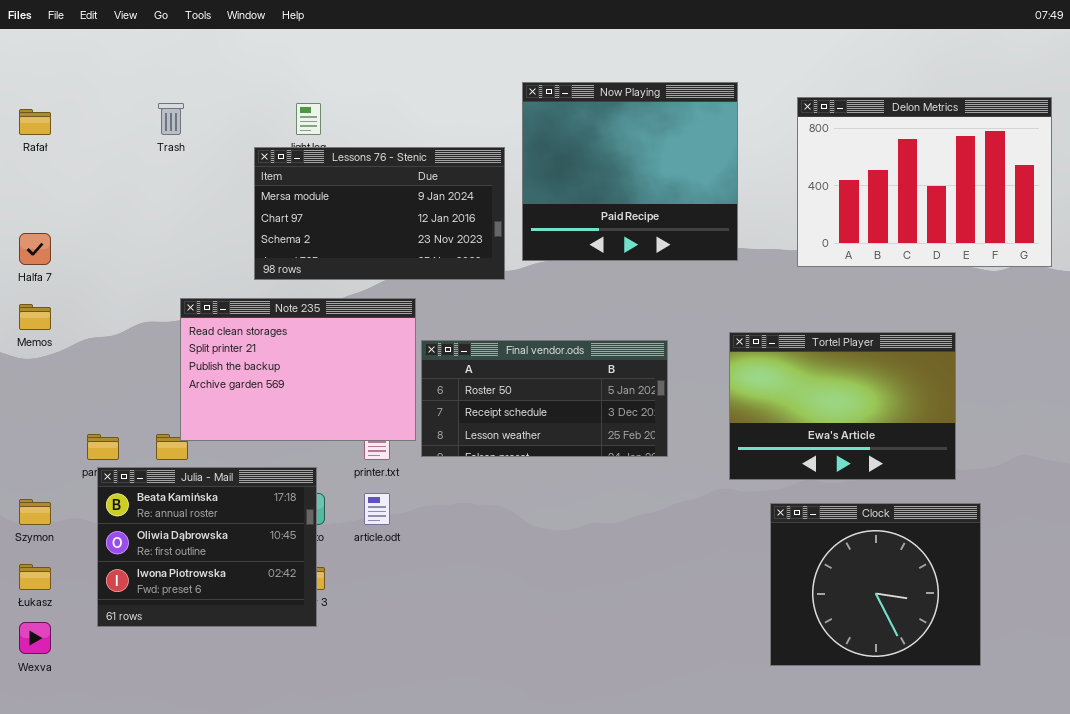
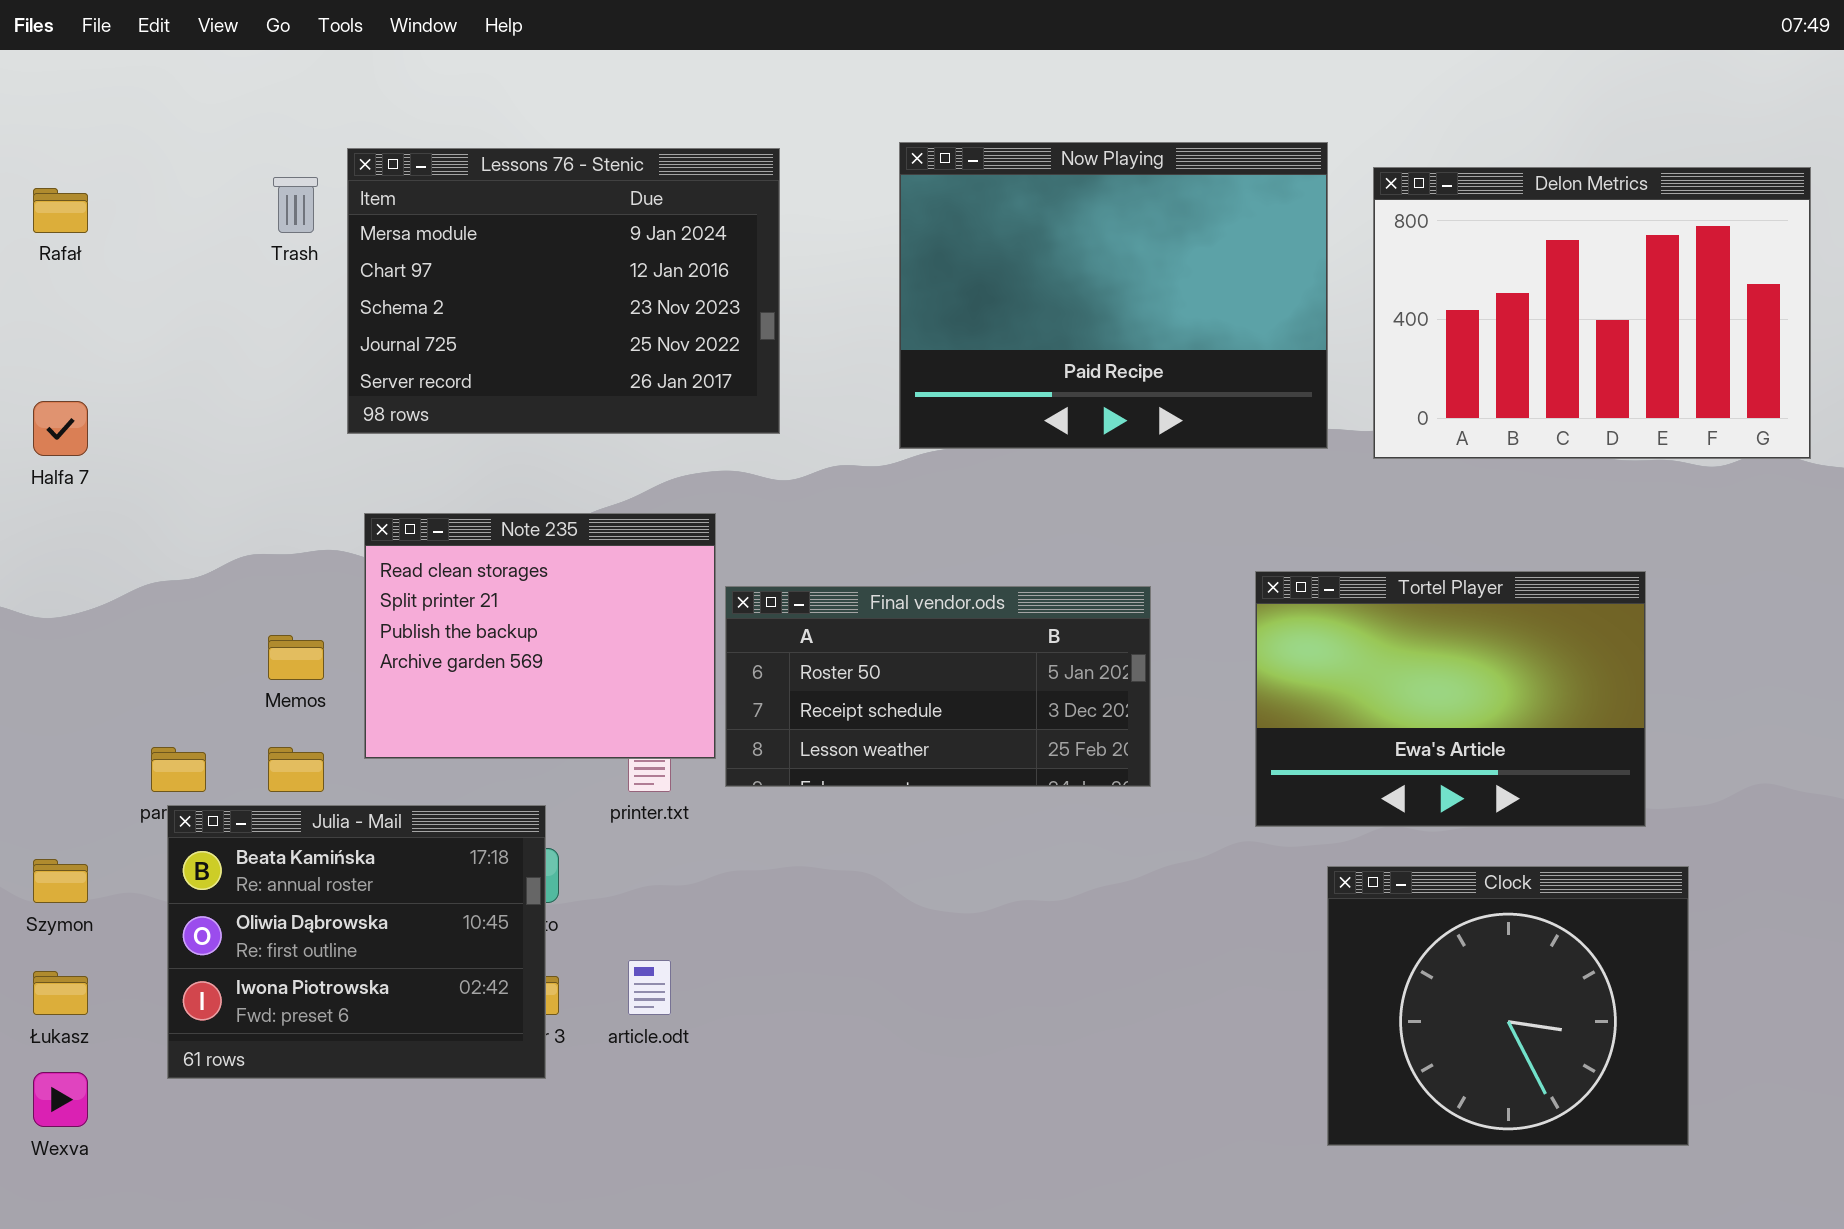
Now Playing: [522,82,738,261] -> [899,142,1328,449], resized
Lessons 76 - Stenic: [254,147,505,280] -> [347,148,780,434], moved, resized
Note 235: [180,298,416,441] -> [364,513,716,759], resized
Memos: [19,304,51,330] -> [268,635,324,680], moved
article.odt: [364,493,390,525] -> [628,960,671,1015], moved

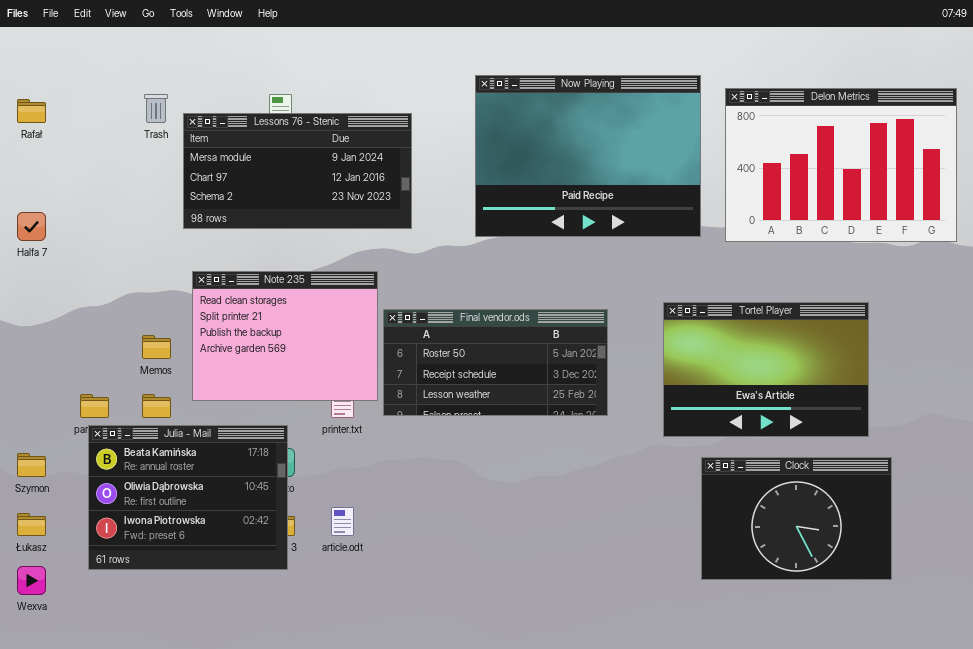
Lessons 76 - Stenic: [347,148,780,434] -> [183,113,412,229], resized
Clock: [1327,866,1689,1146] -> [701,457,892,580], resized

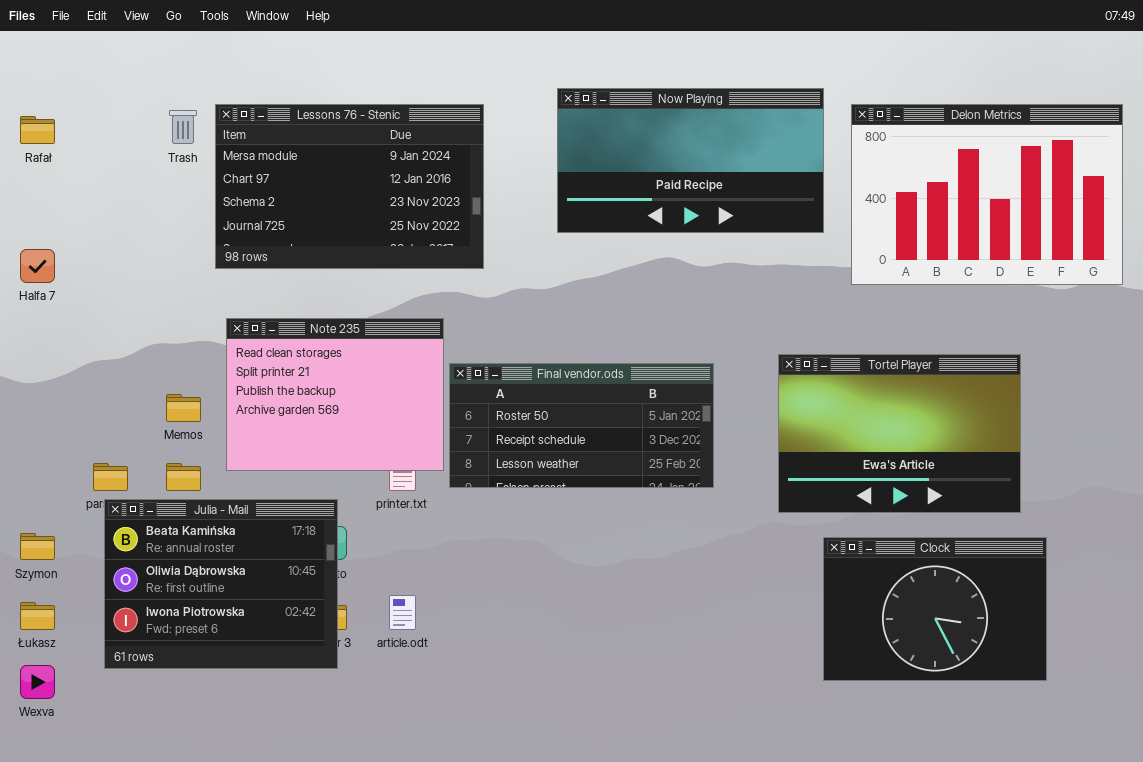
Now Playing: [475,75,701,237] -> [557,88,824,233], resized
Lessons 76 - Stenic: [183,113,412,229] -> [215,104,484,269], resized

